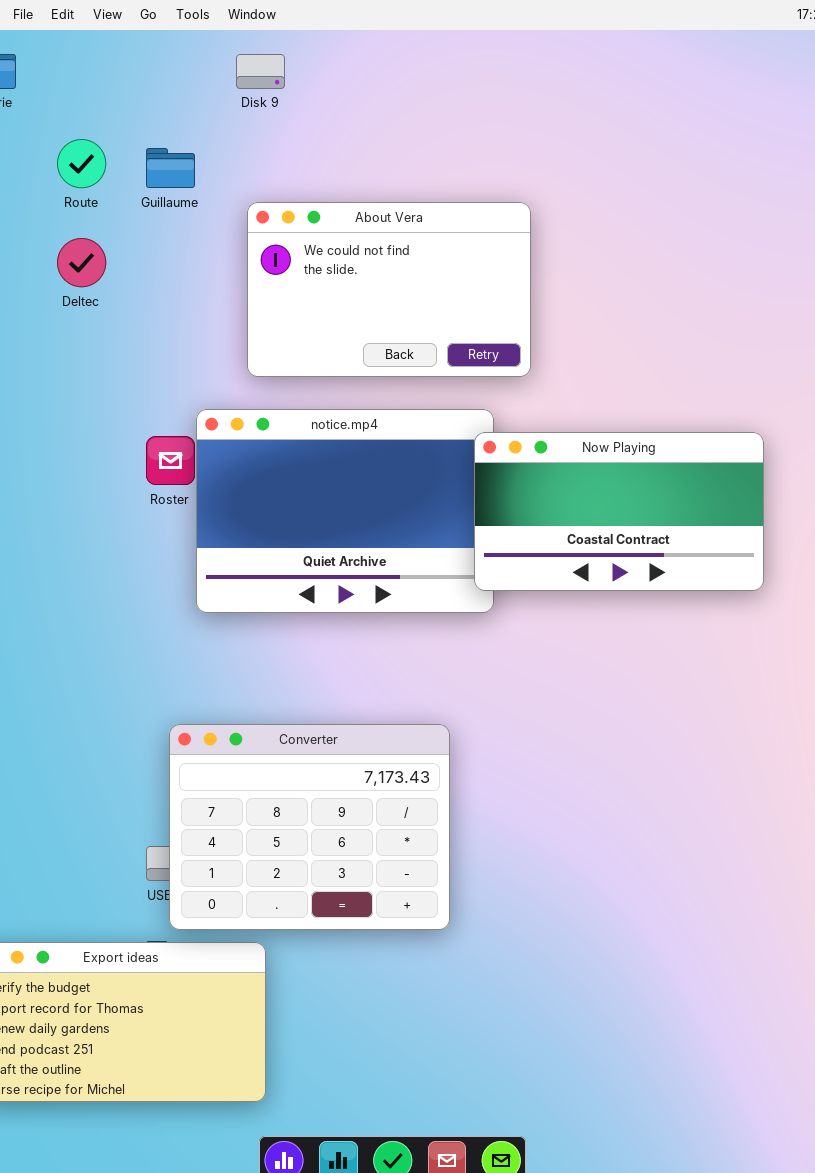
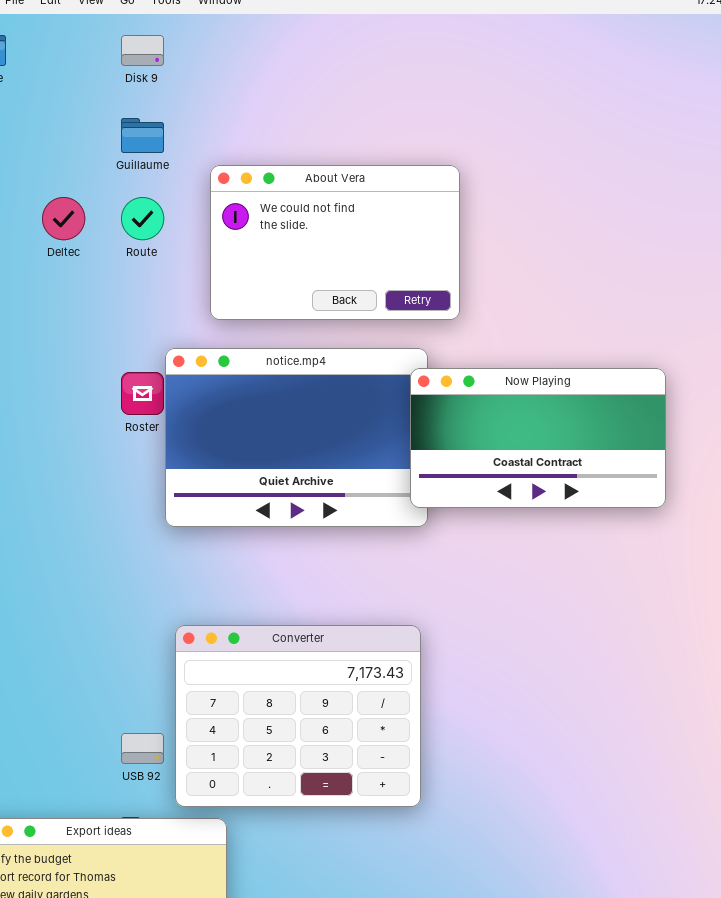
Disk 9: [236,54,285,89] -> [121,35,164,66], moved
Route: [57,139,106,188] -> [121,197,164,240], moved
Converter: [169,724,450,930] -> [175,625,421,807], moved

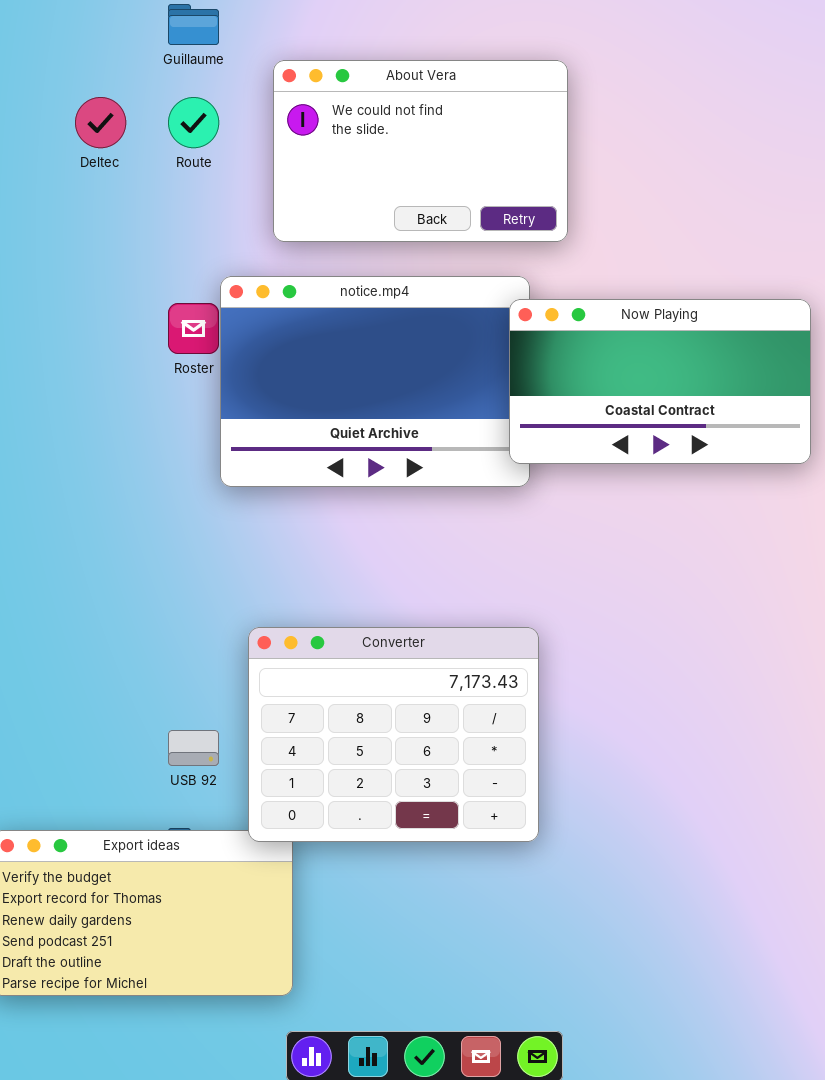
Converter: [175,625,421,807] -> [248,627,539,842], moved

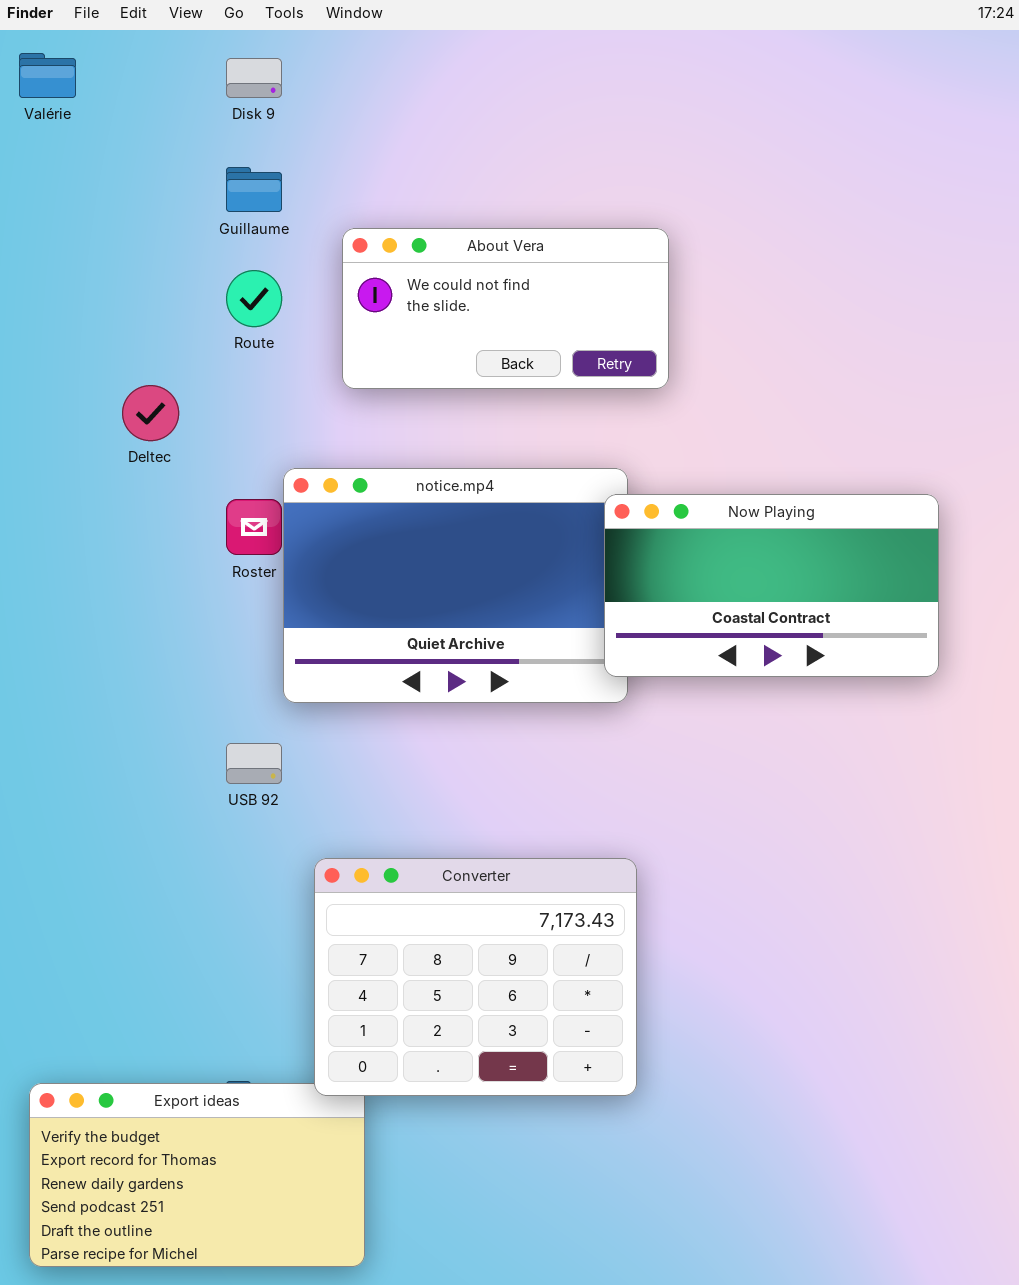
About Vera: [273,60,568,242] -> [342,228,669,389], resized
Deltec: [75,97,126,148] -> [122,385,179,441], moved
USB 92: [168,730,219,766] -> [226,743,282,784], moved

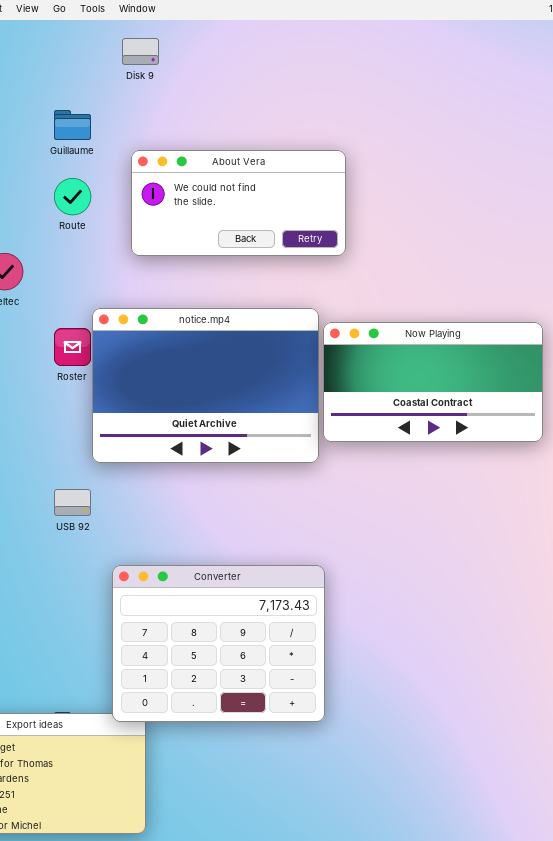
Disk 9: [226,58,282,98] -> [122,38,159,65], moved
Now Playing: [604,494,939,677] -> [323,322,543,442], moved

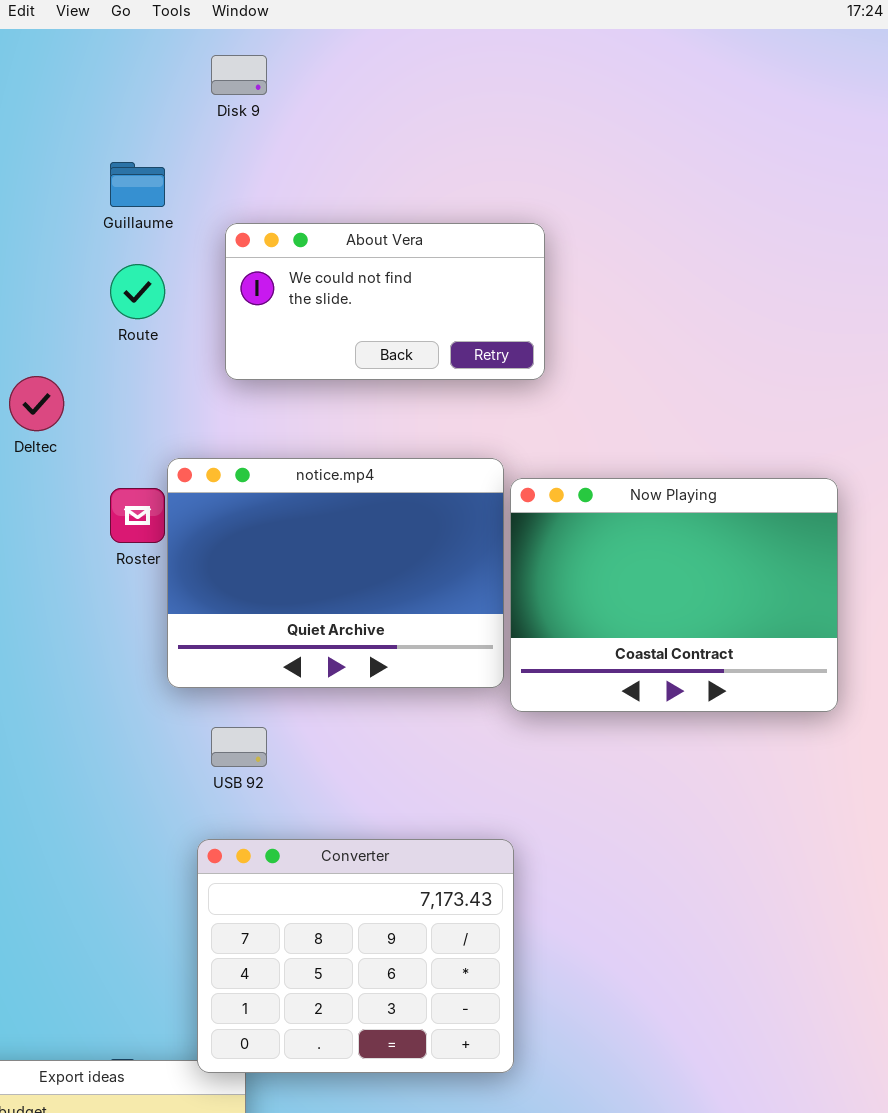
Now Playing: [323,322,543,442] -> [510,478,838,712], resized
USB 92: [54,489,91,516] -> [211,727,267,767], moved

